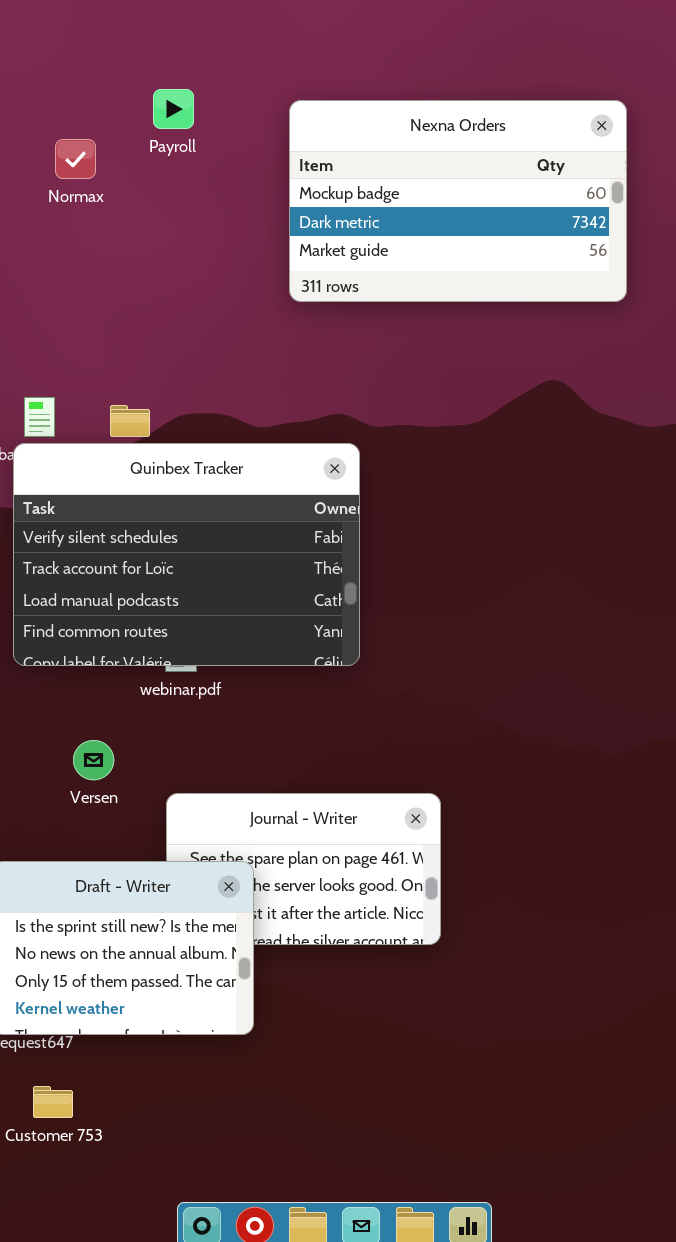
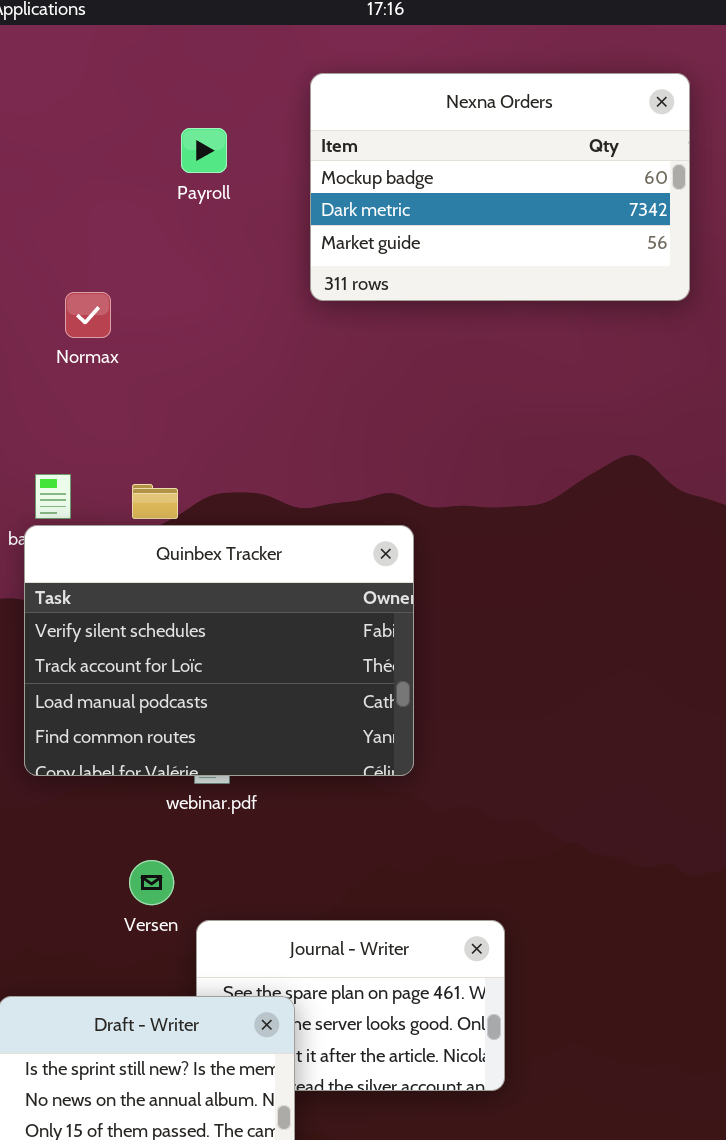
Nexna Orders: [289,100,627,302] -> [310,73,690,301], moved
Normax: [55,139,96,179] -> [65,292,111,338], moved
Versen: [73,740,114,780] -> [129,860,174,905], moved

